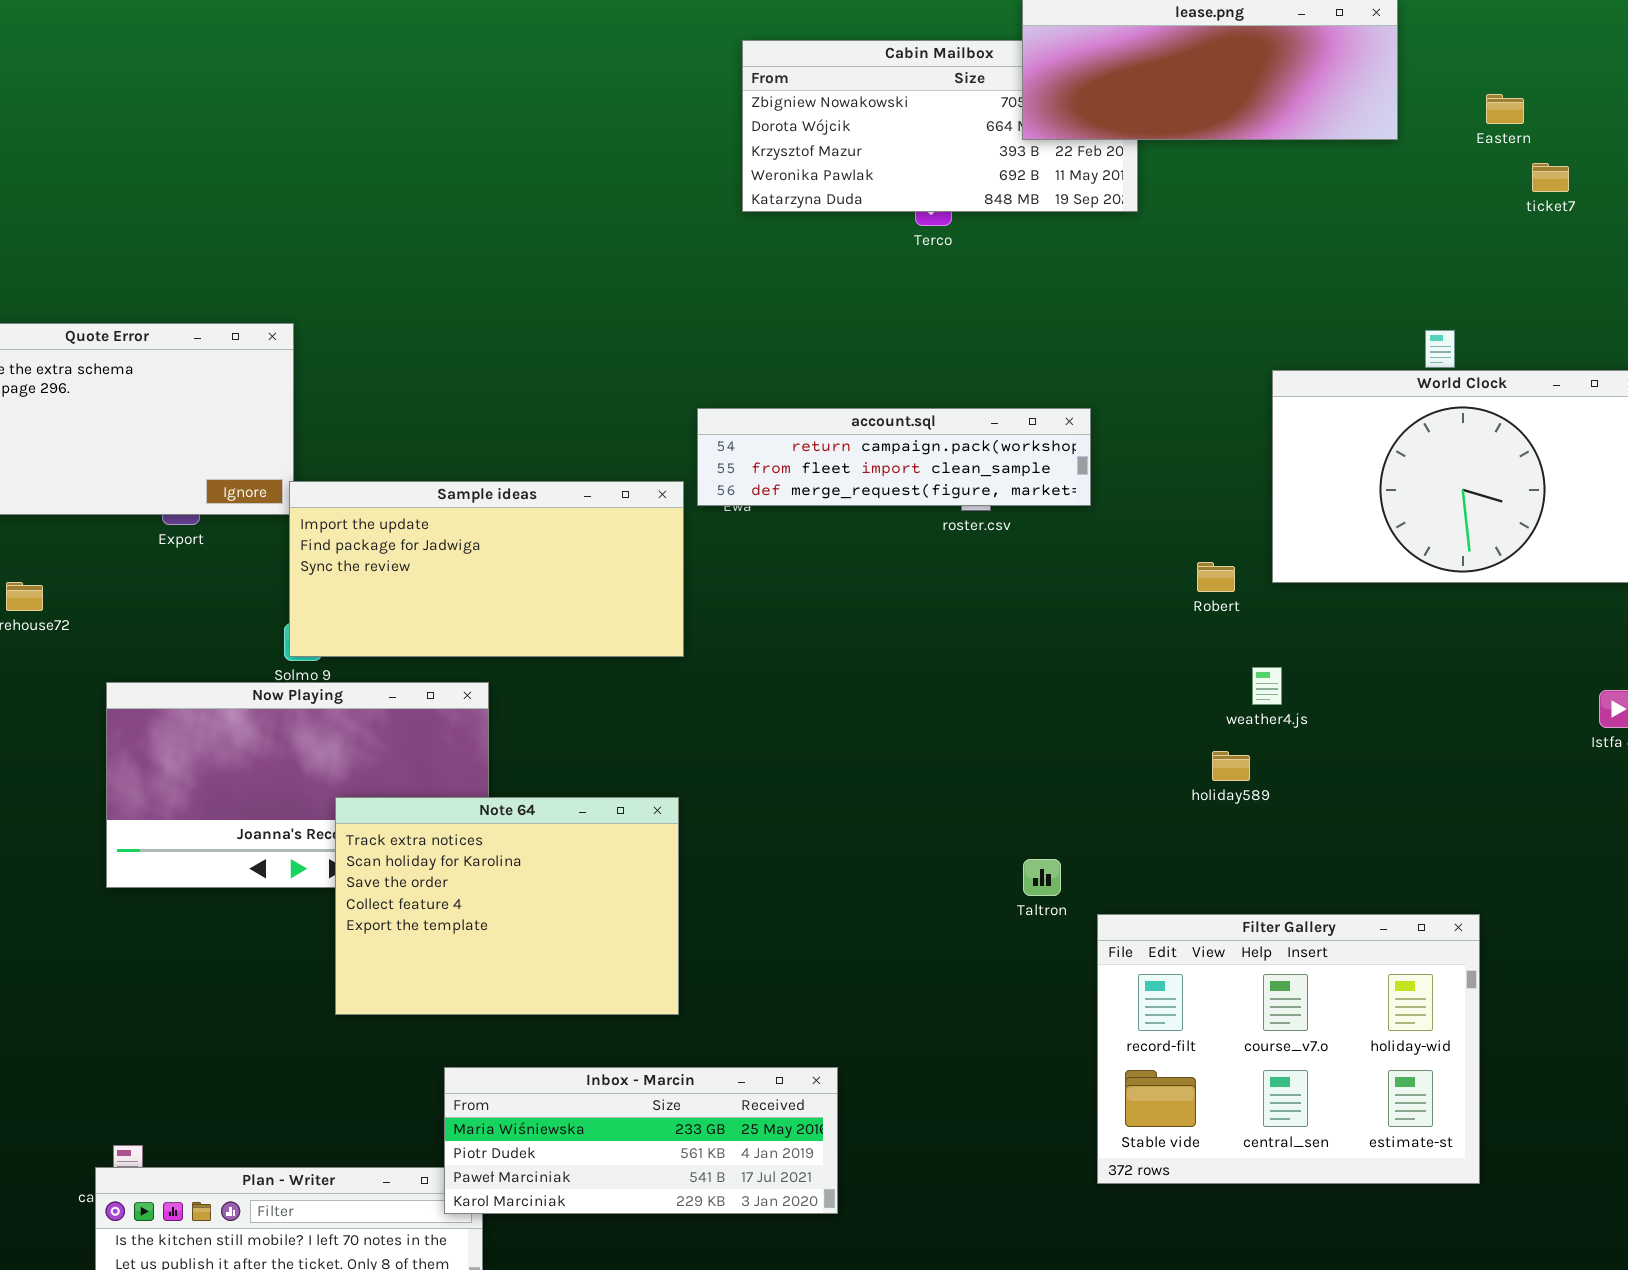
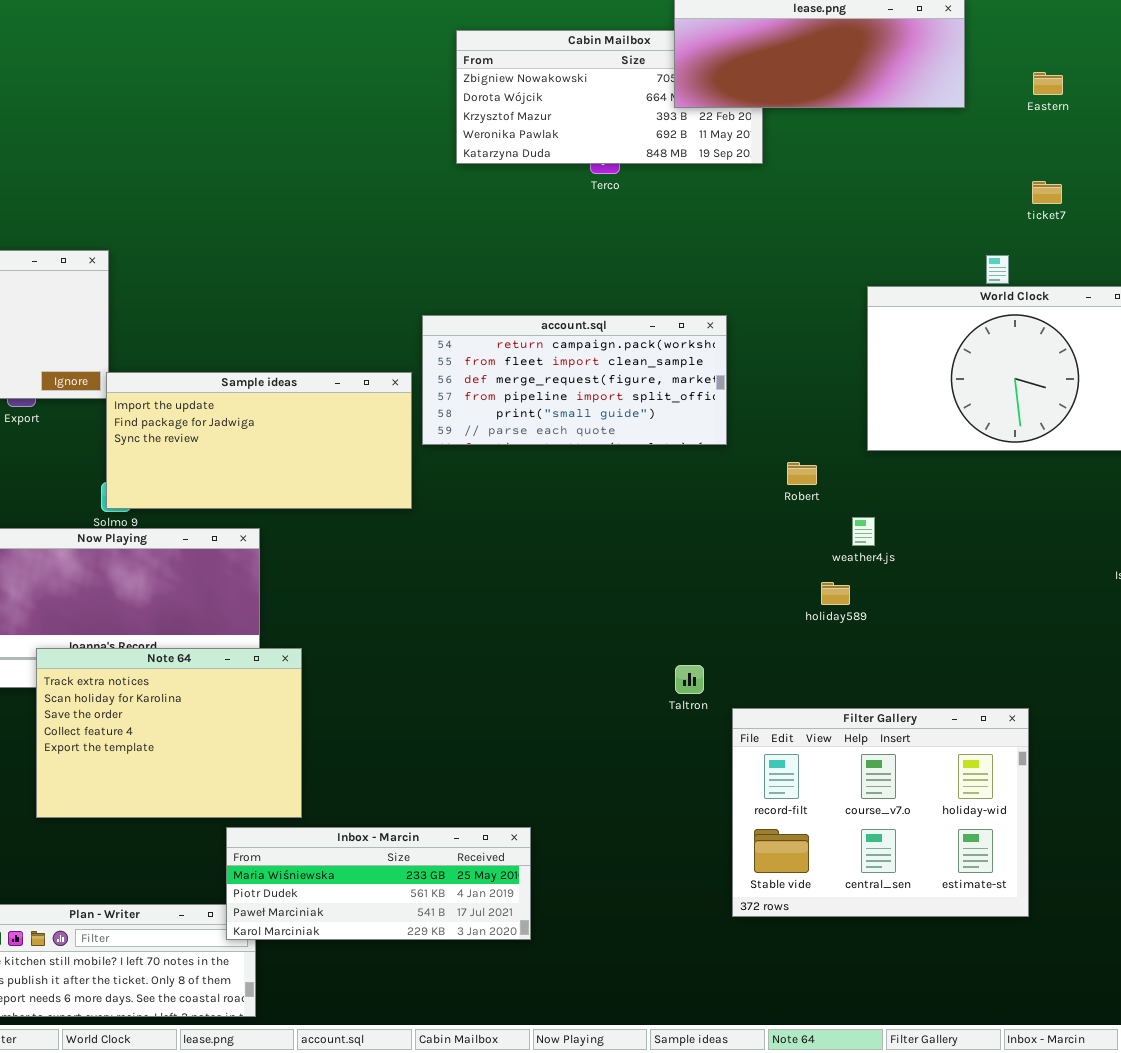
ticket7: [1532,163,1569,192] -> [1032,181,1062,204], moved
account.sql: [697,408,1091,506] -> [422,315,727,445], resized
Robert: [1197,562,1235,592] -> [787,462,817,485], moved
Note 64: [335,797,679,1015] -> [36,648,302,818], moved

